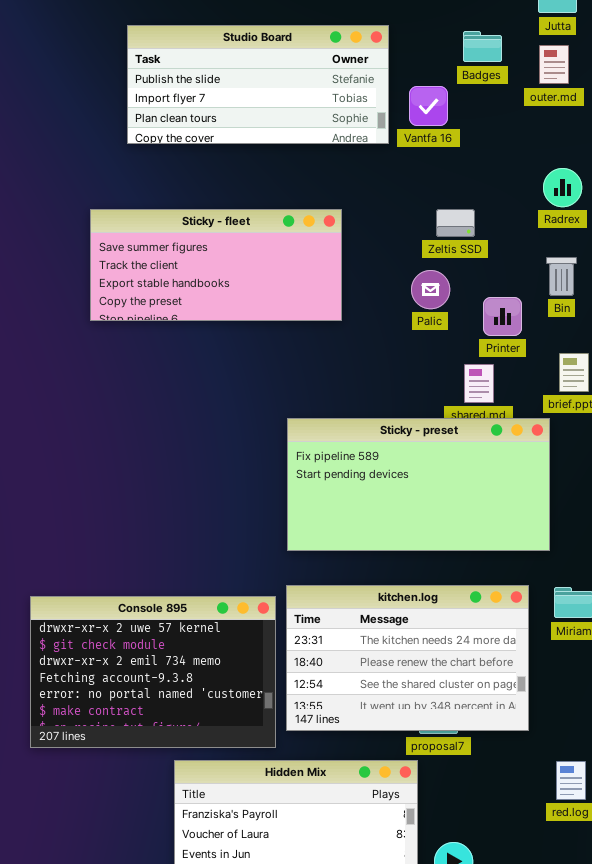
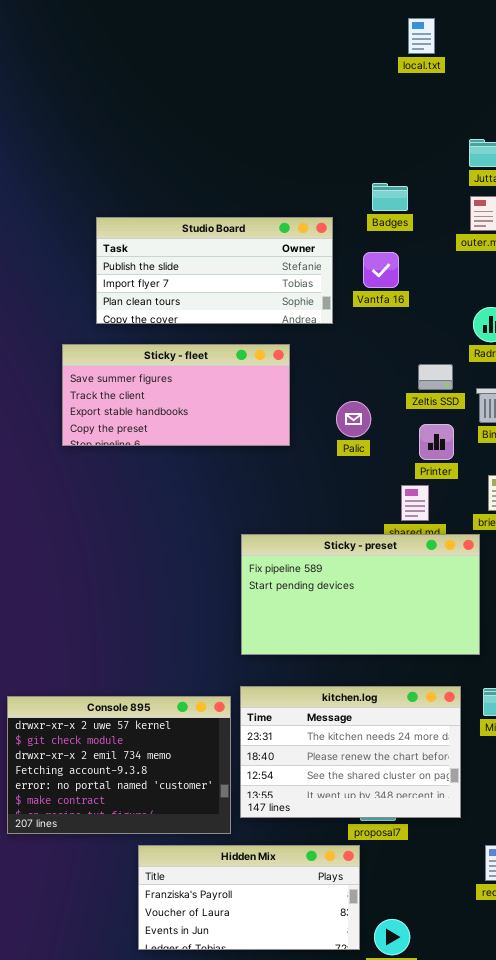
Studio Board: [127,25,389,144] -> [96,217,333,324], moved
Badges: [463,31,502,62] -> [372,183,408,211], moved
Vantfa 16: [409,86,448,126] -> [363,252,399,288], moved
Zeltis SSD: [436,209,475,237] -> [418,364,453,390], moved
Palic: [411,270,450,309] -> [336,401,371,437], moved

